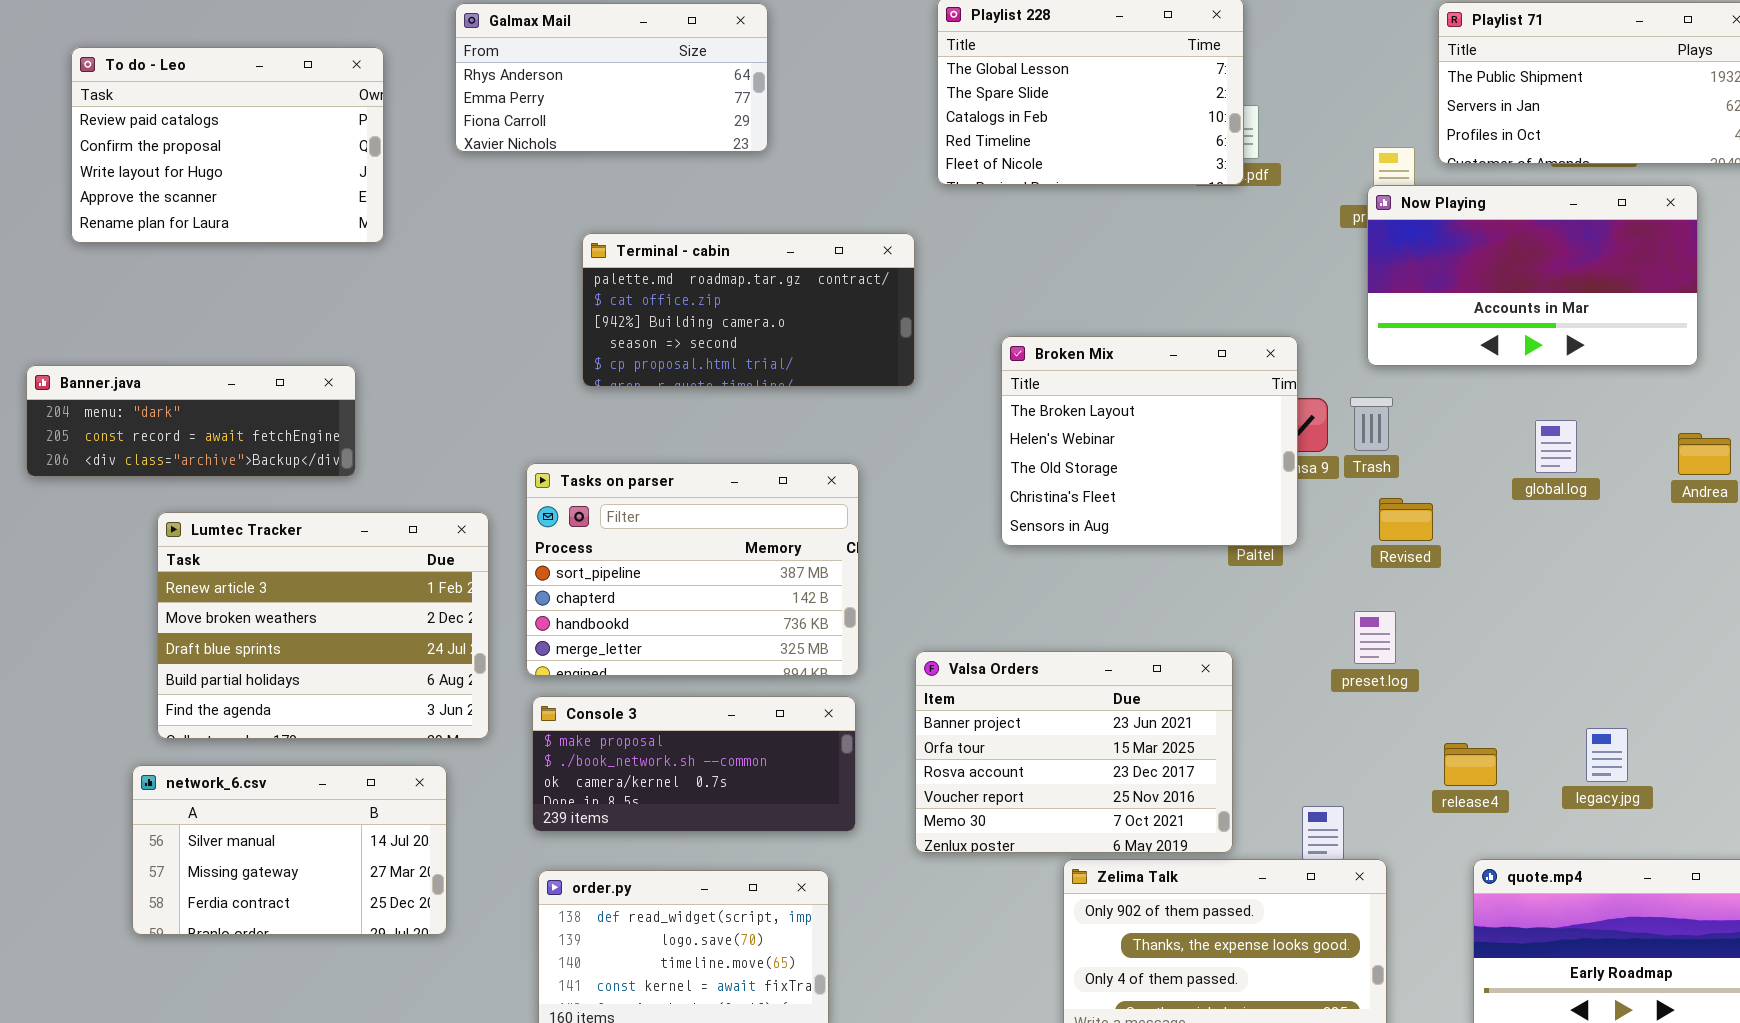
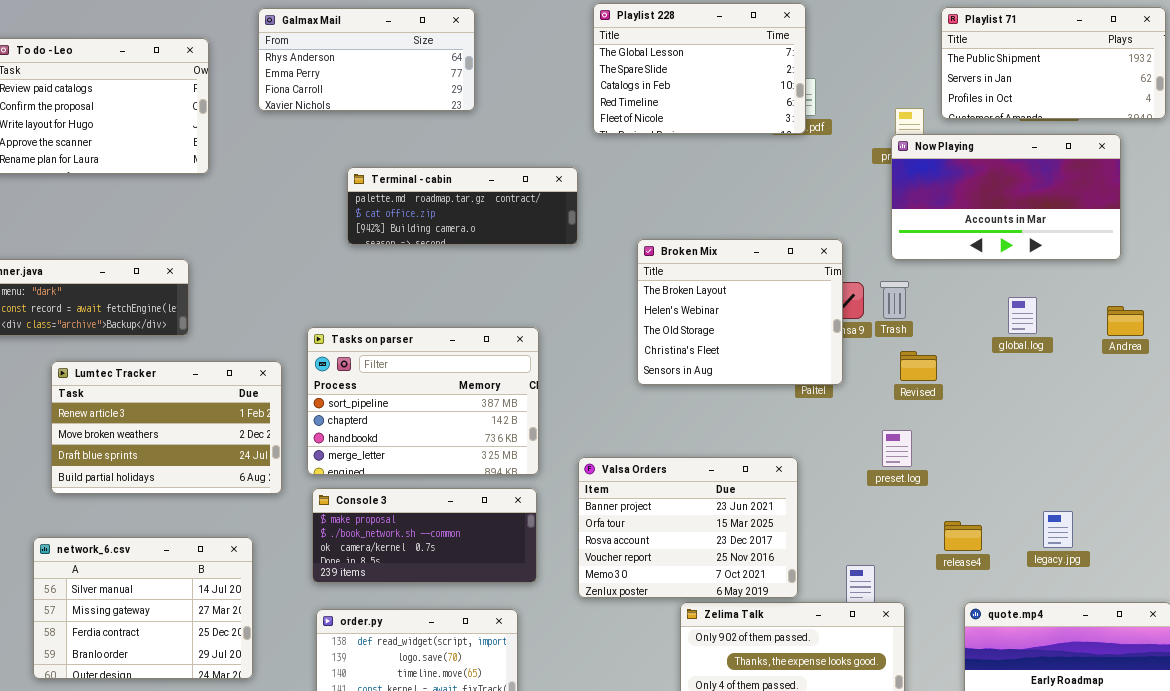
Terminal - cabin: [582,233,915,387] -> [347,167,578,245], resized
Lumtec Tracker: [157,512,489,739] -> [51,361,282,494], resized
network_6.csv: [132,765,447,935] -> [33,537,253,679], resized

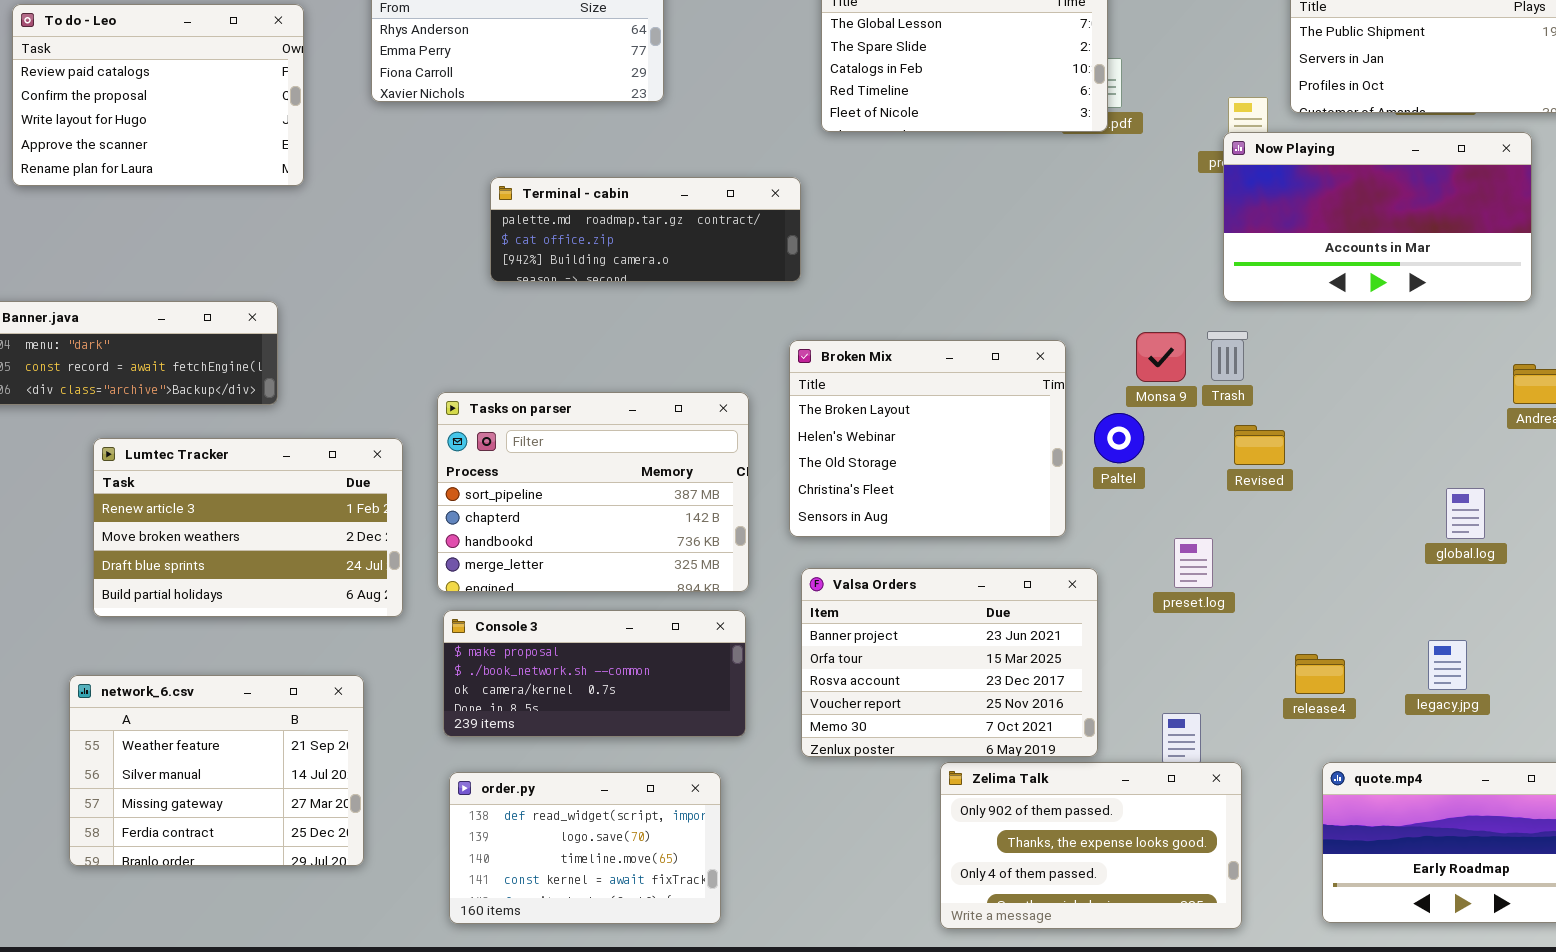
Broken Mix: [637,239,843,385] -> [789,340,1066,537], moved
global.log: [1008,297,1037,334] -> [1446,488,1485,539], moved
preset.log: [882,430,912,467] -> [1174,538,1213,588], moved
network_6.csv: [33,537,253,679] -> [69,675,364,866], scrolled up 1 row

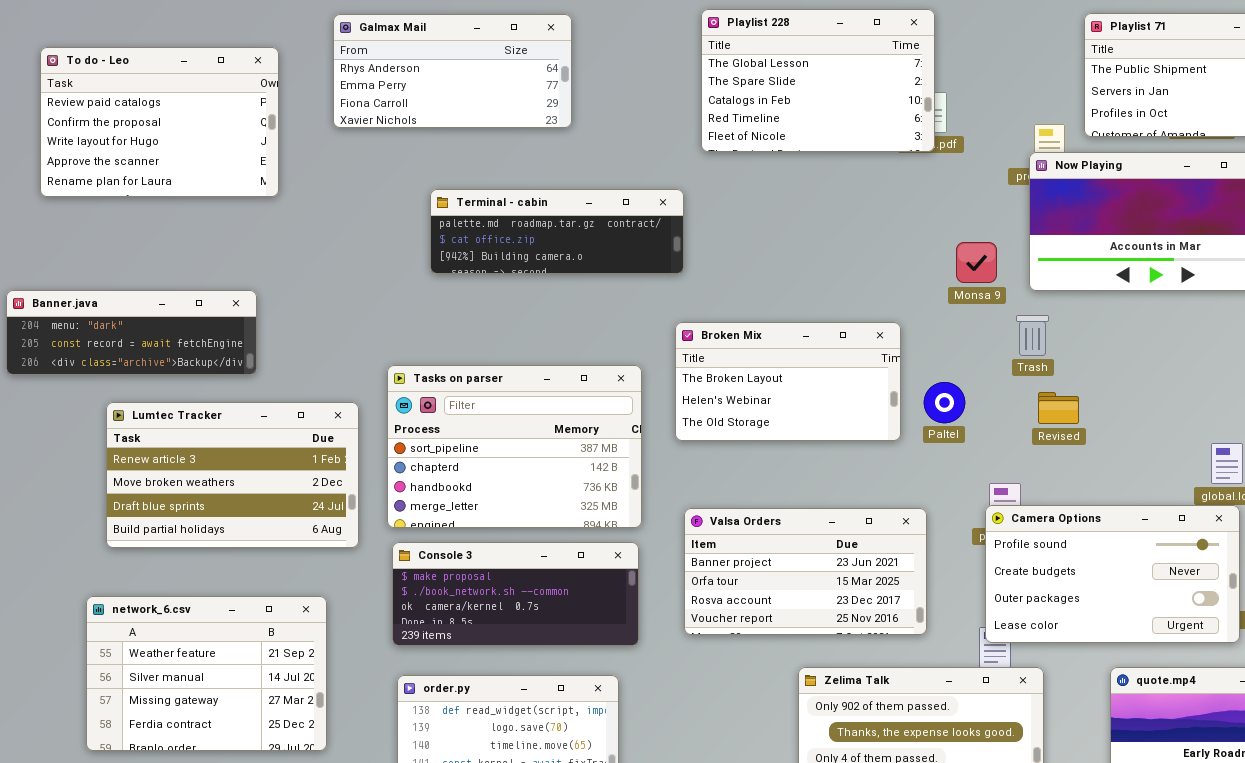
Monsa 9: [1136,332,1186,382] -> [956,242,997,283], moved
Broken Mix: [789,340,1066,537] -> [675,322,901,441], resized
Camera Options: none -> [985,505,1240,643], opened
Valsa Orders: [801,568,1098,757] -> [684,508,927,635], resized

